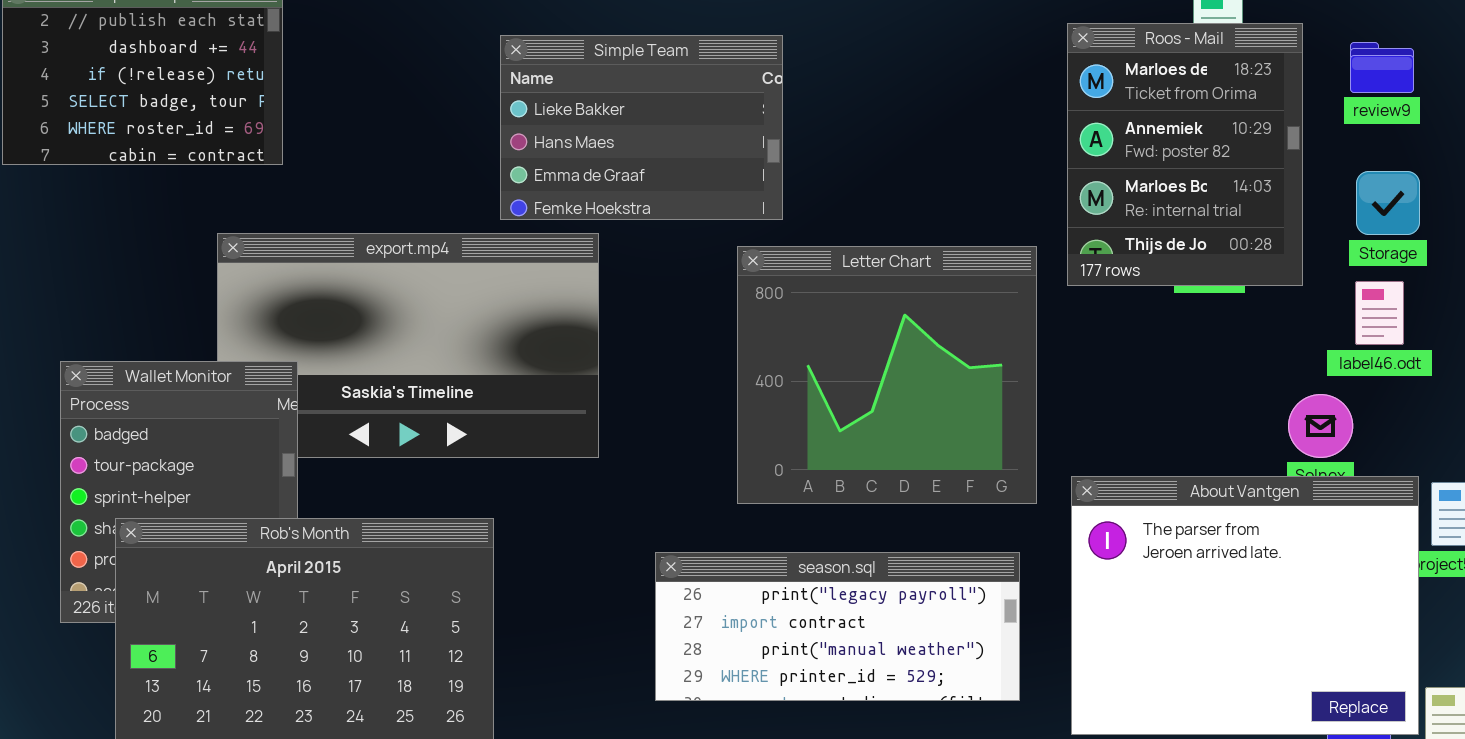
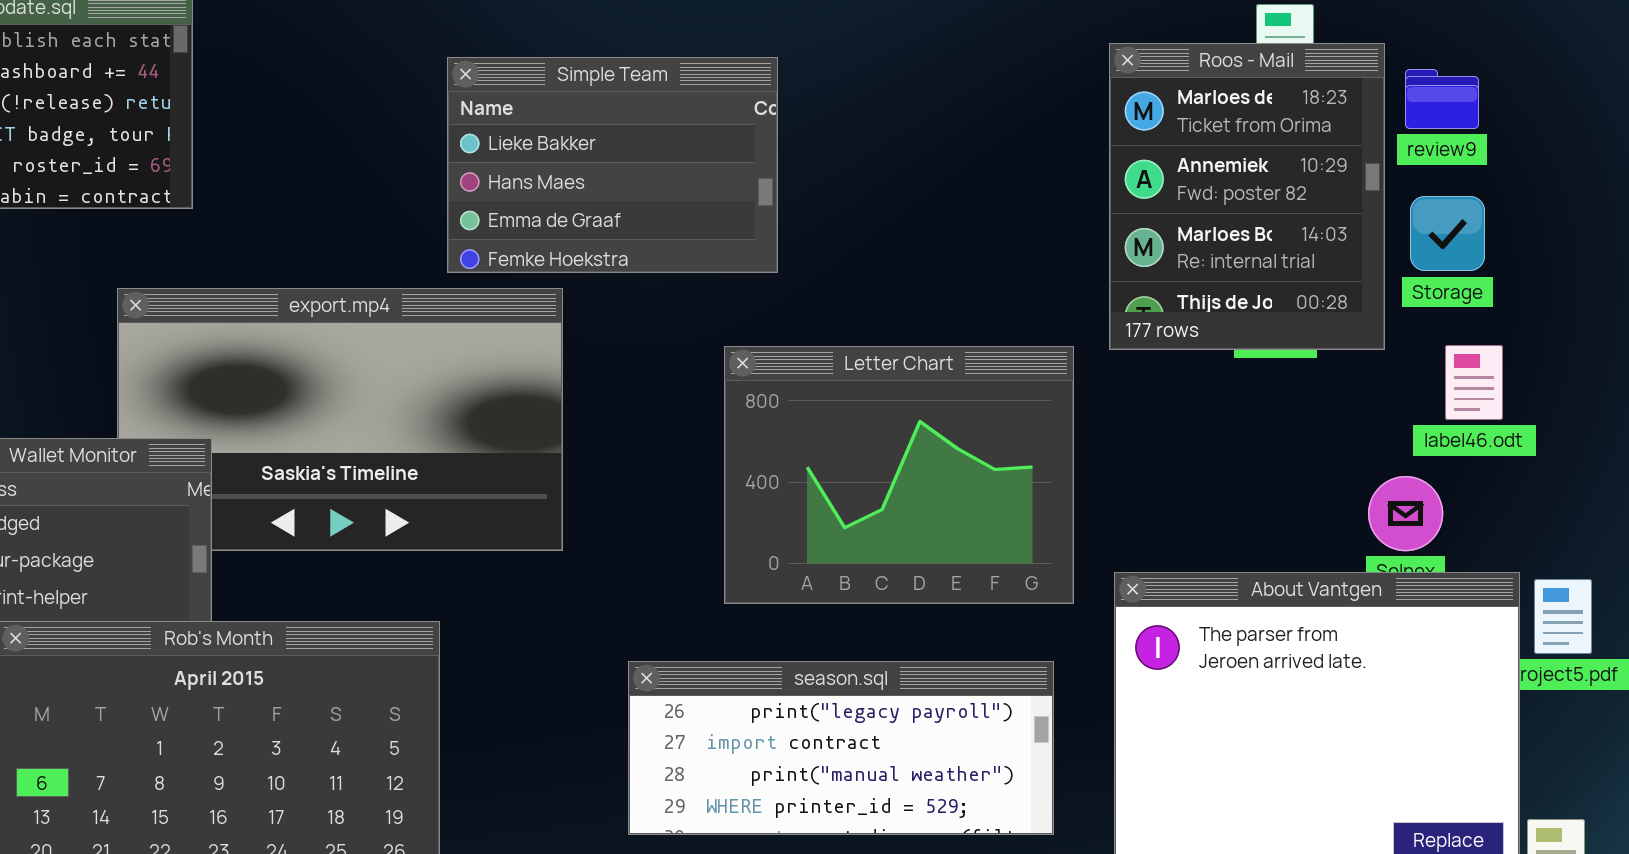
review9: [1350,42,1414,93] -> [1405,69,1479,129], moved
Storage: [1356,171,1420,235] -> [1410,196,1485,271], moved
Letter Chart: [737,246,1037,504] -> [724,346,1074,604], resized

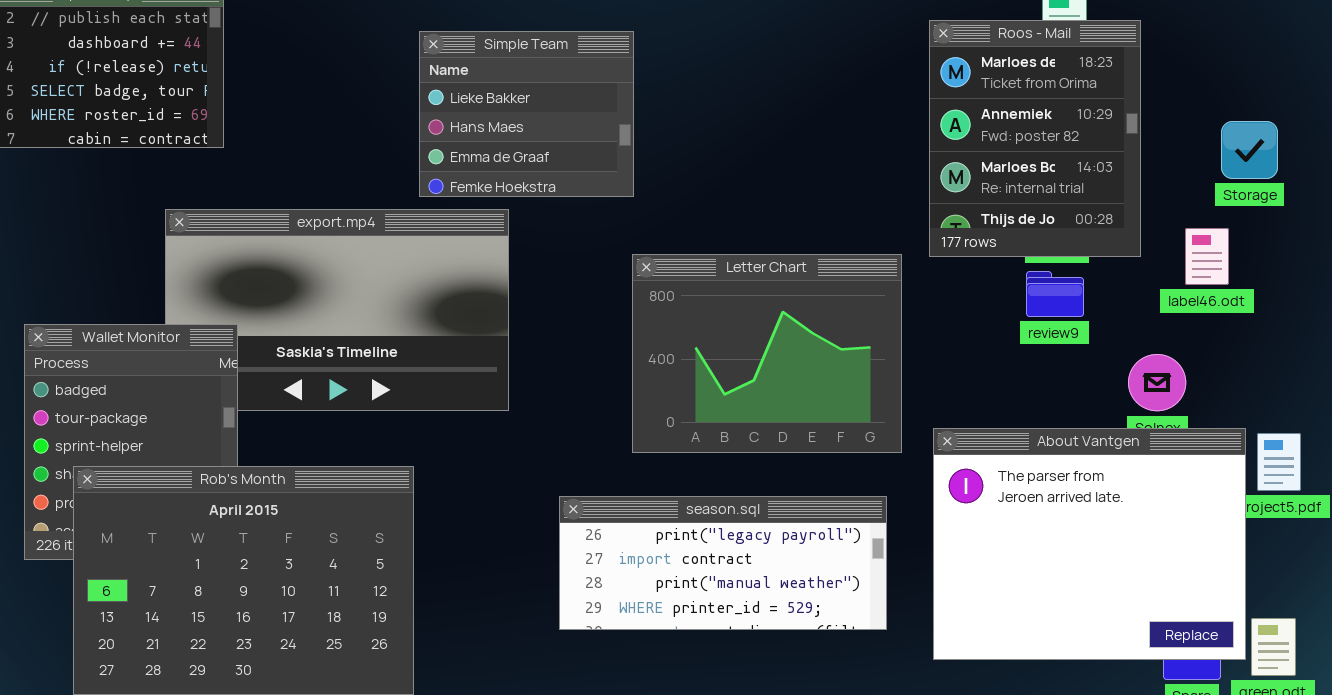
Simple Team: [447,57,778,273] -> [419,31,634,197], resized
review9: [1405,69,1479,129] -> [1026,271,1084,317], moved
Storage: [1410,196,1485,271] -> [1221,121,1278,179], moved
label46.odt: [1445,345,1503,420] -> [1185,228,1229,285], moved

